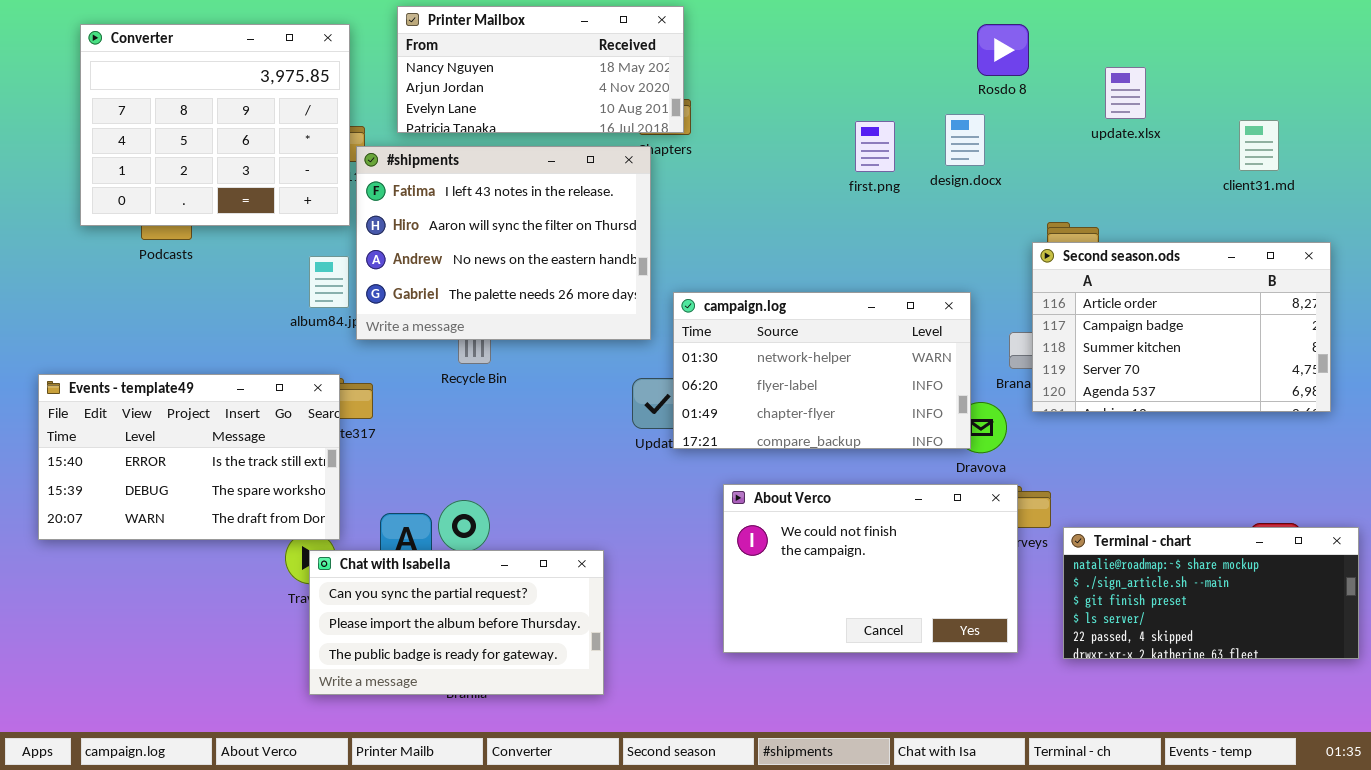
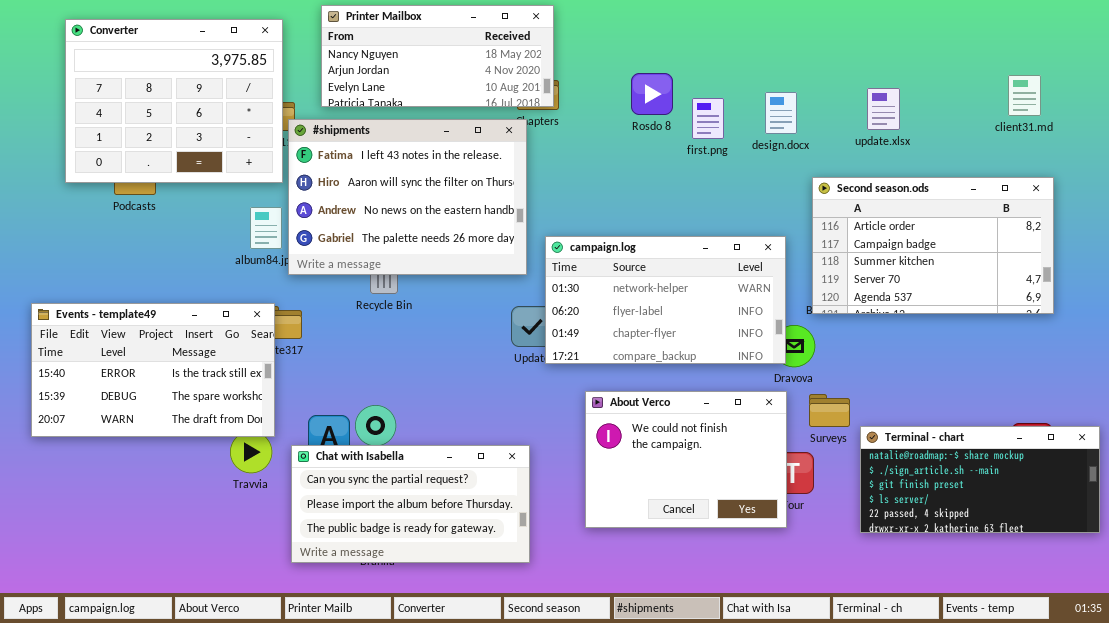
Rosdo 8: [977,24,1029,76] -> [631,73,673,115], moved
update.xlsx: [1105,67,1146,119] -> [867,88,900,130], moved
client31.md: [1239,120,1279,171] -> [1008,75,1041,116], moved
Second season.ods: [1032,242,1331,412] -> [812,177,1054,314], moved
About Verco: [723,484,1018,653] -> [585,391,787,528], resized
Chat with Isabella: [309,550,604,695] -> [291,445,530,563], moved

